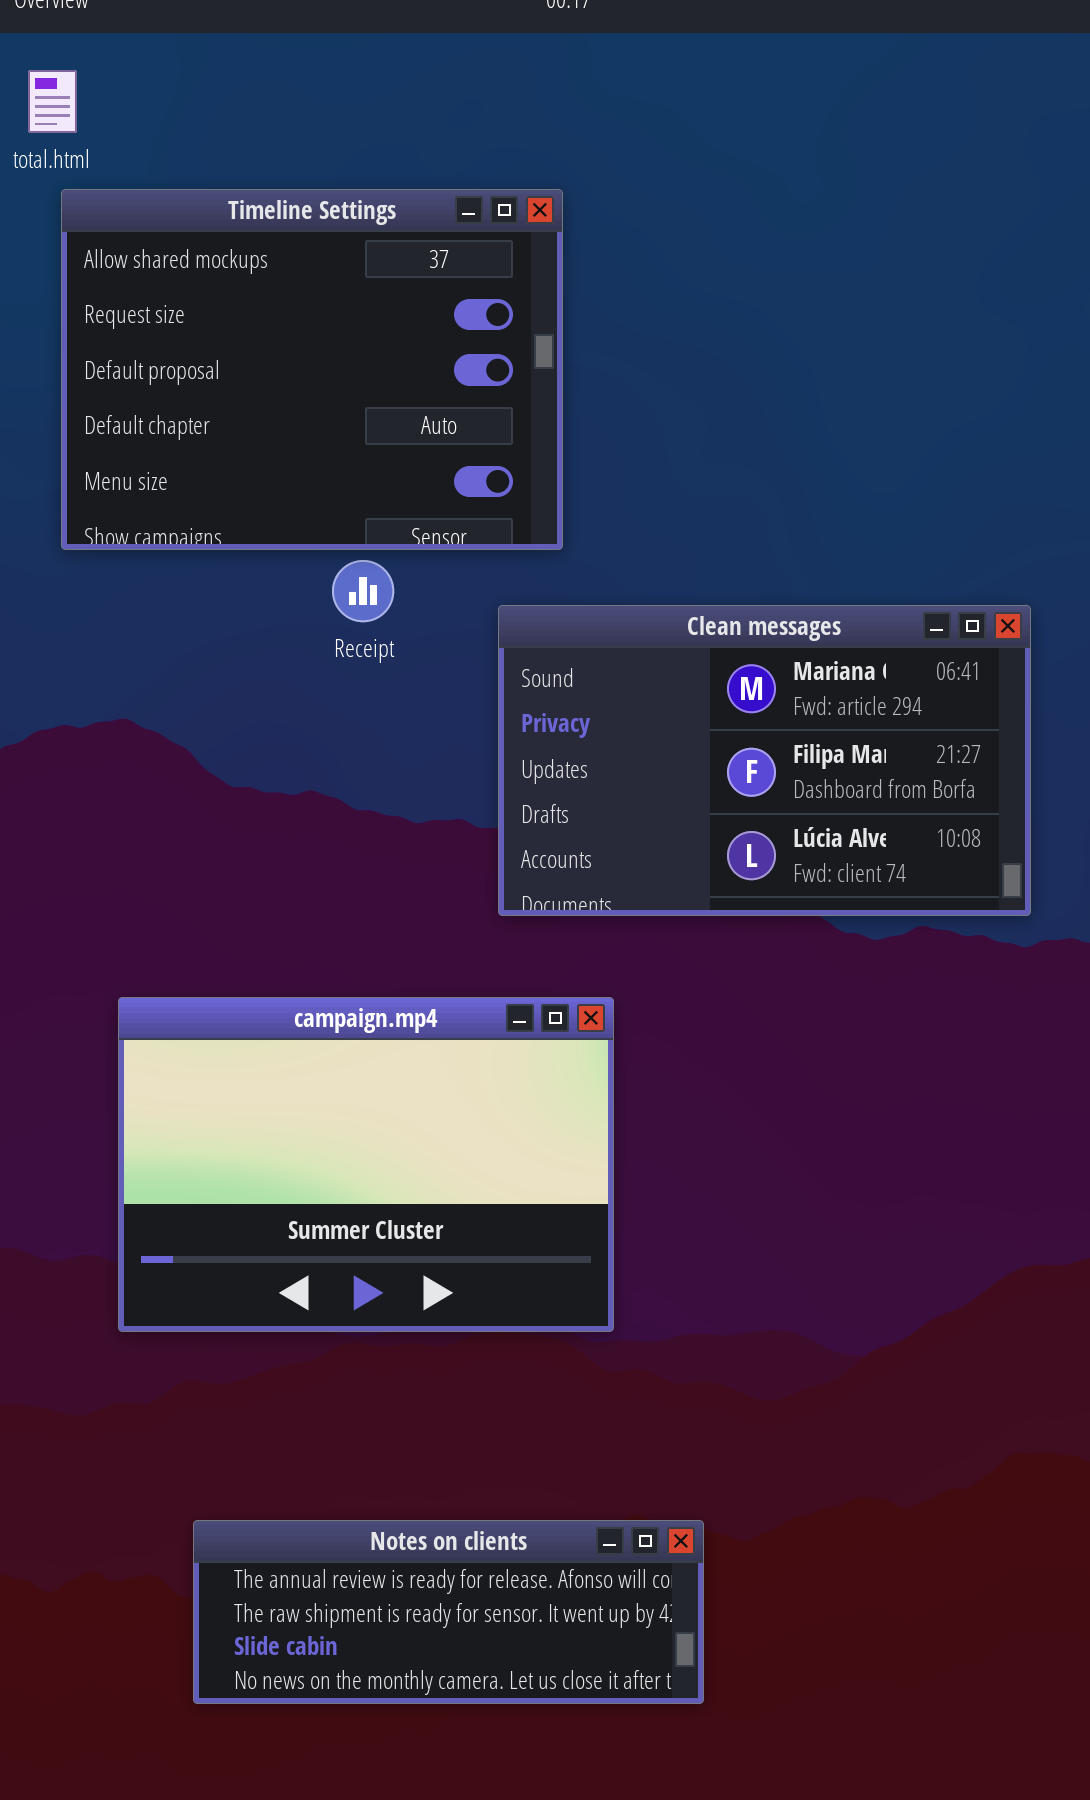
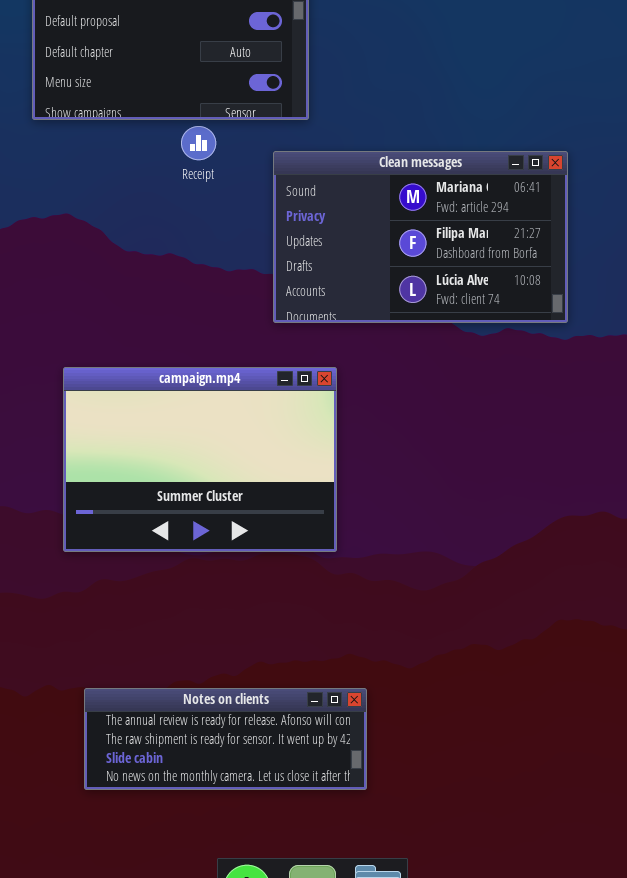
Notes on clients: [193,1520,704,1704] -> [84,688,367,790], moved

